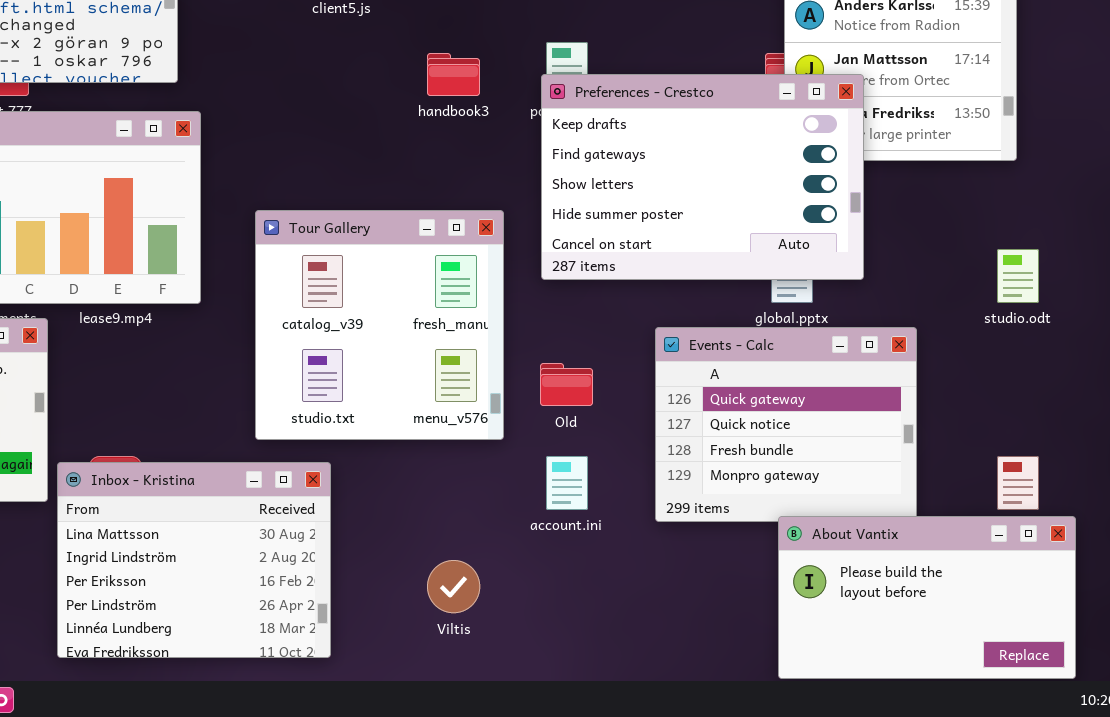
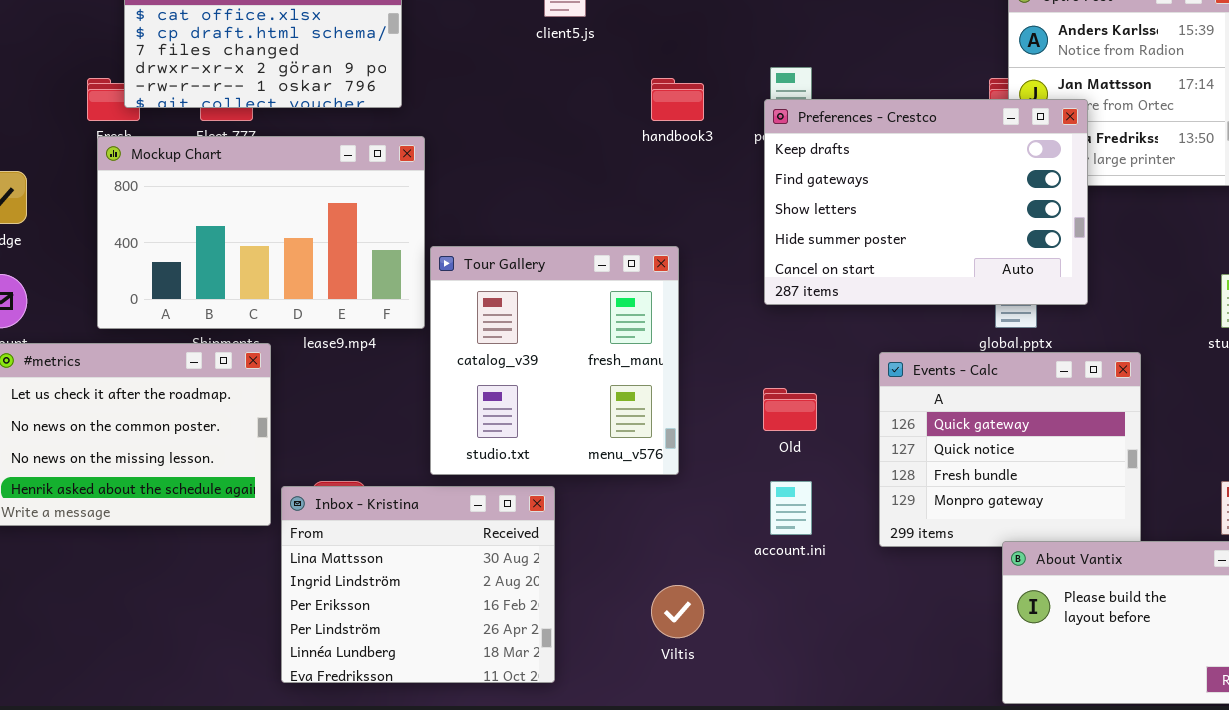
Tour Gallery: [255,210,504,440] -> [430,246,679,475], moved

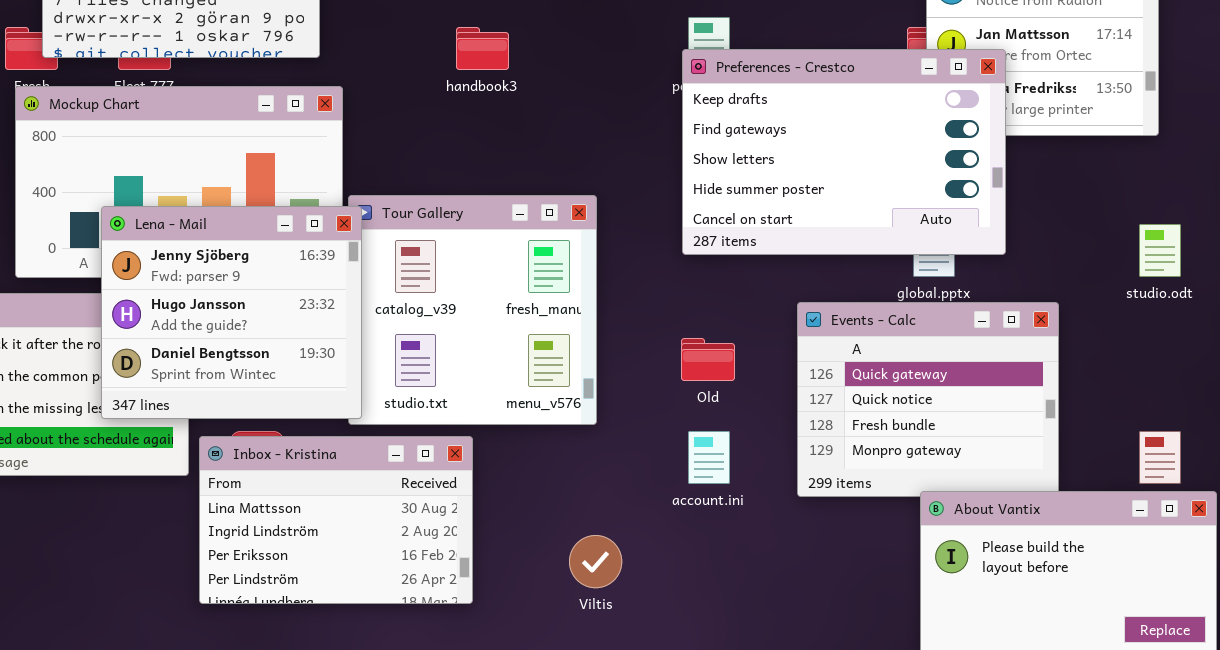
handbook3: [651,78,704,121] -> [456,27,509,70], moved
Lena - Mail: none -> [101,206,362,419], opened
Inbox - Kristina: [281,486,555,683] -> [199,436,473,604], resized

